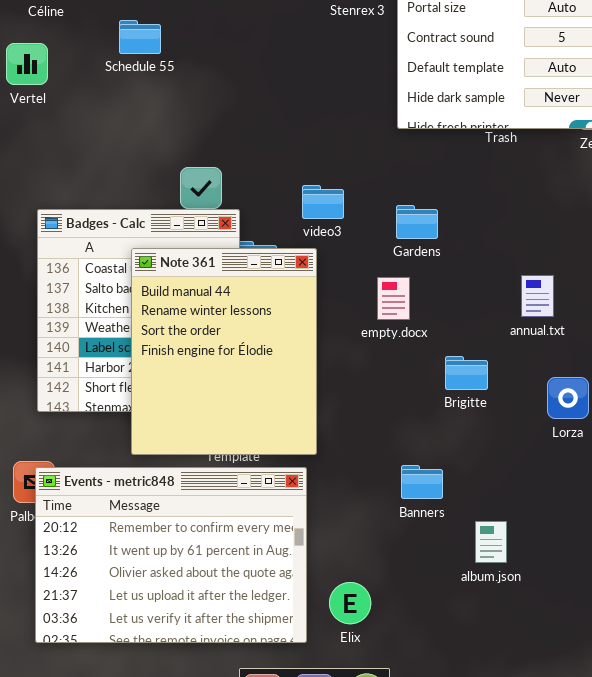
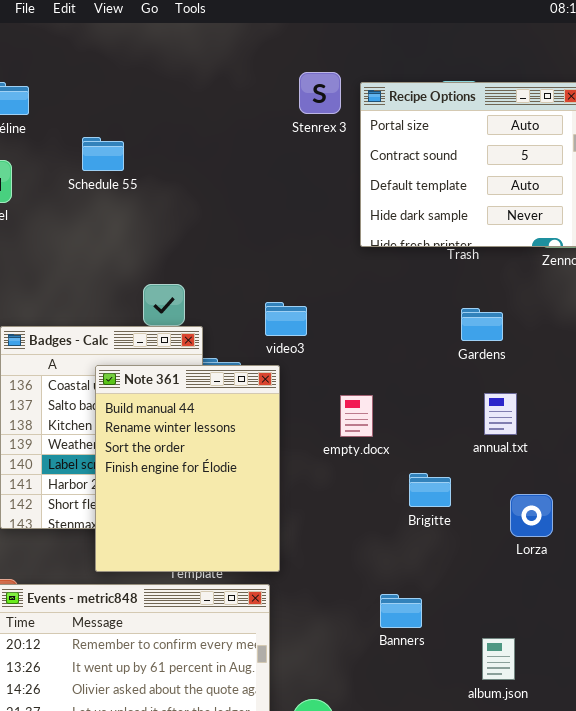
Gardens: [396,205,438,239] -> [461,308,503,341], moved
Banners: [401,465,443,499] -> [380,594,422,628], moved
album.json: [475,521,507,563] -> [482,638,515,680], moved

